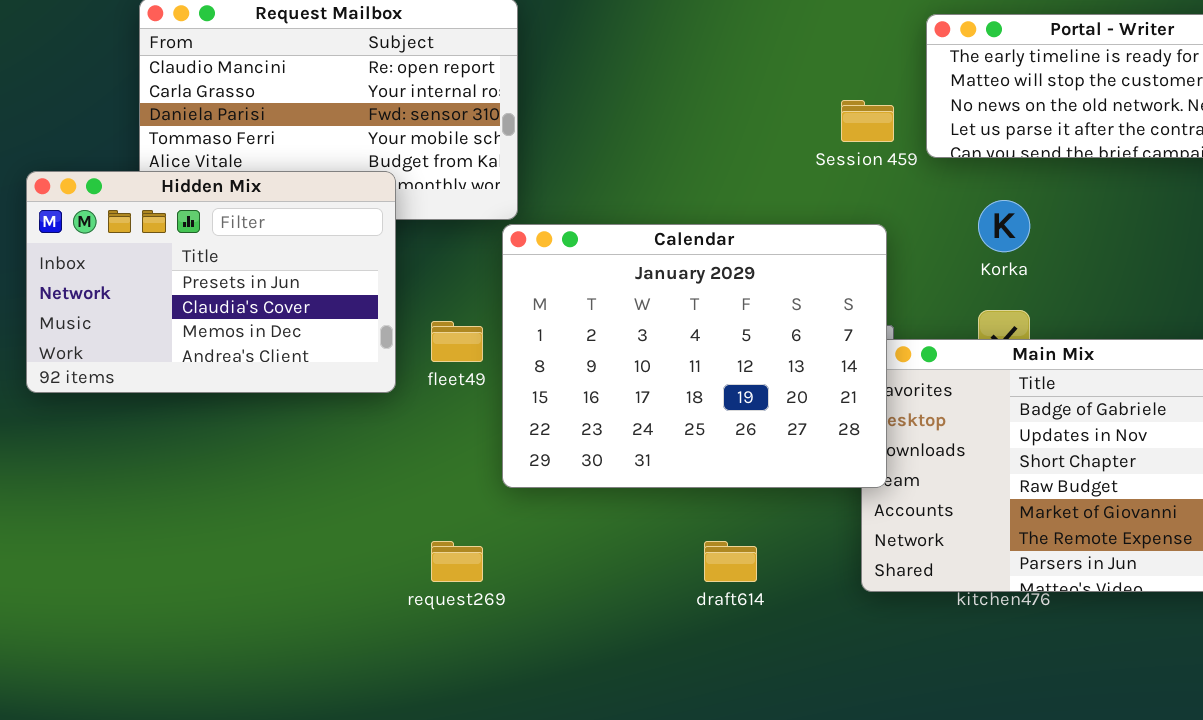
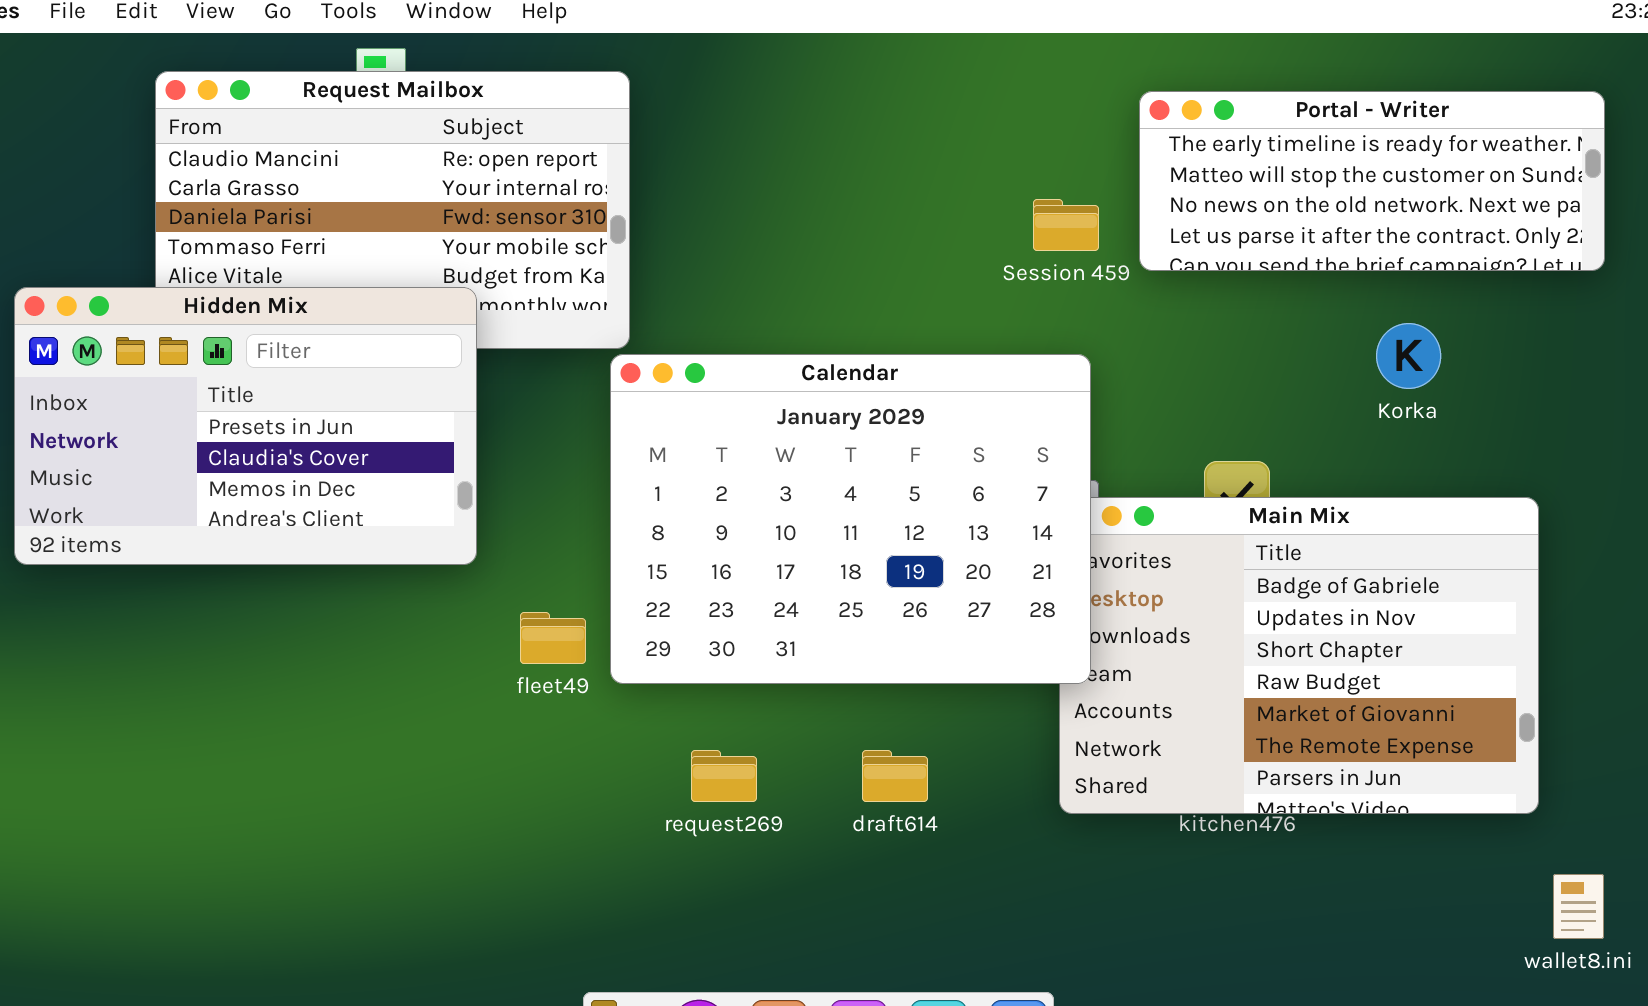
Korka: [978,200,1030,252] -> [1376,323,1441,389], moved
fleet49: [431,321,483,362] -> [520,612,586,664], moved
request269: [431,541,483,582] -> [691,750,757,802], moved

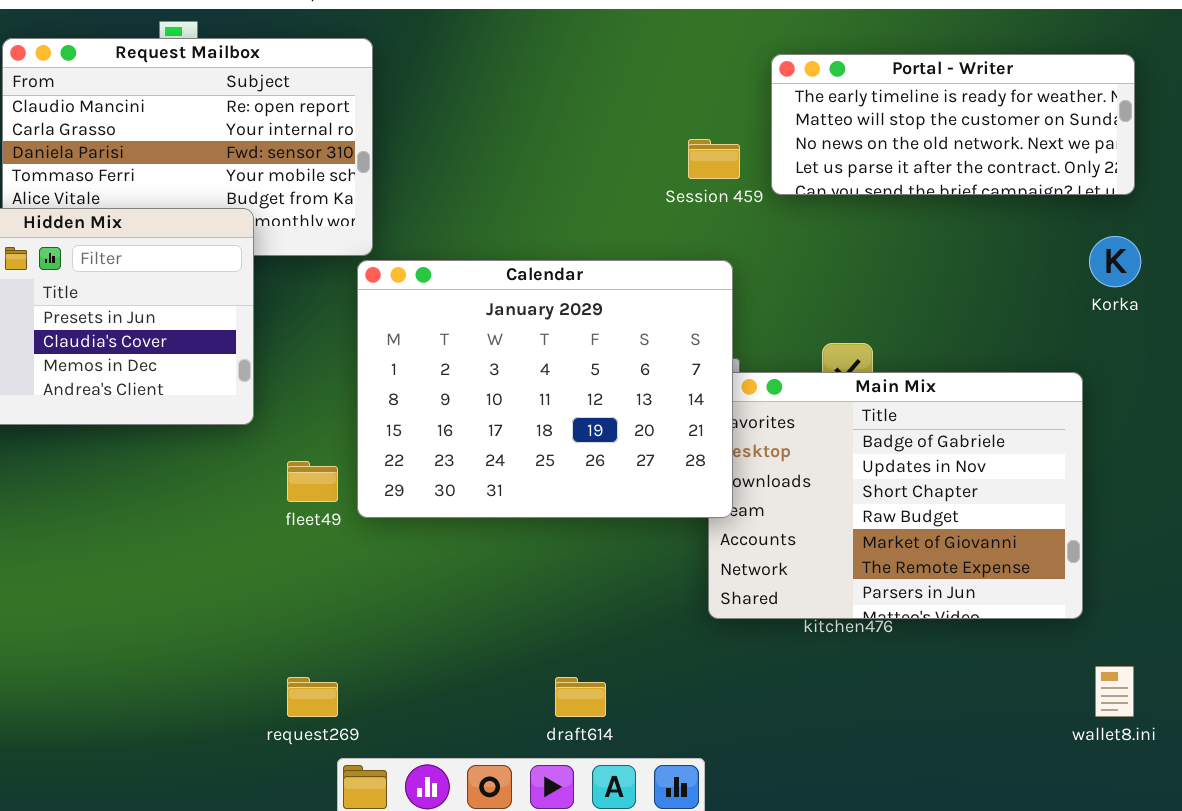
Korka: [1376,323,1441,389] -> [1089,236,1141,287], moved
request269: [691,750,757,802] -> [287,677,338,717], moved
draft614: [862,750,928,802] -> [555,677,606,717], moved

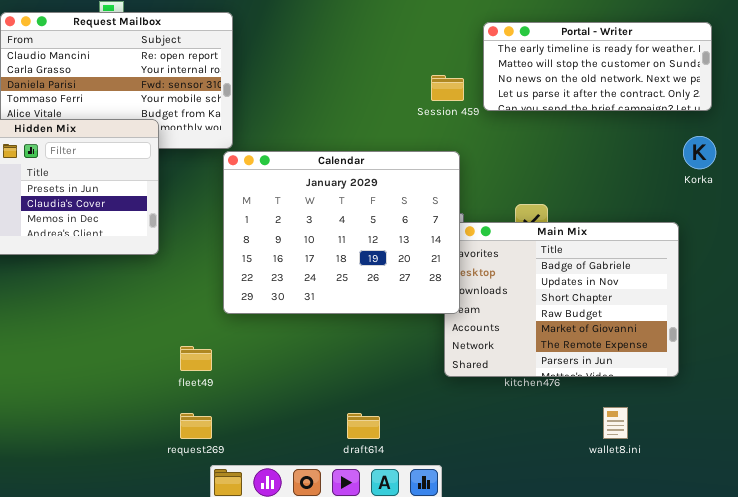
fleet49: [287,461,338,502] -> [180,346,212,371], moved
wallet8.ini: [1095,666,1134,717] -> [603,407,628,439], moved

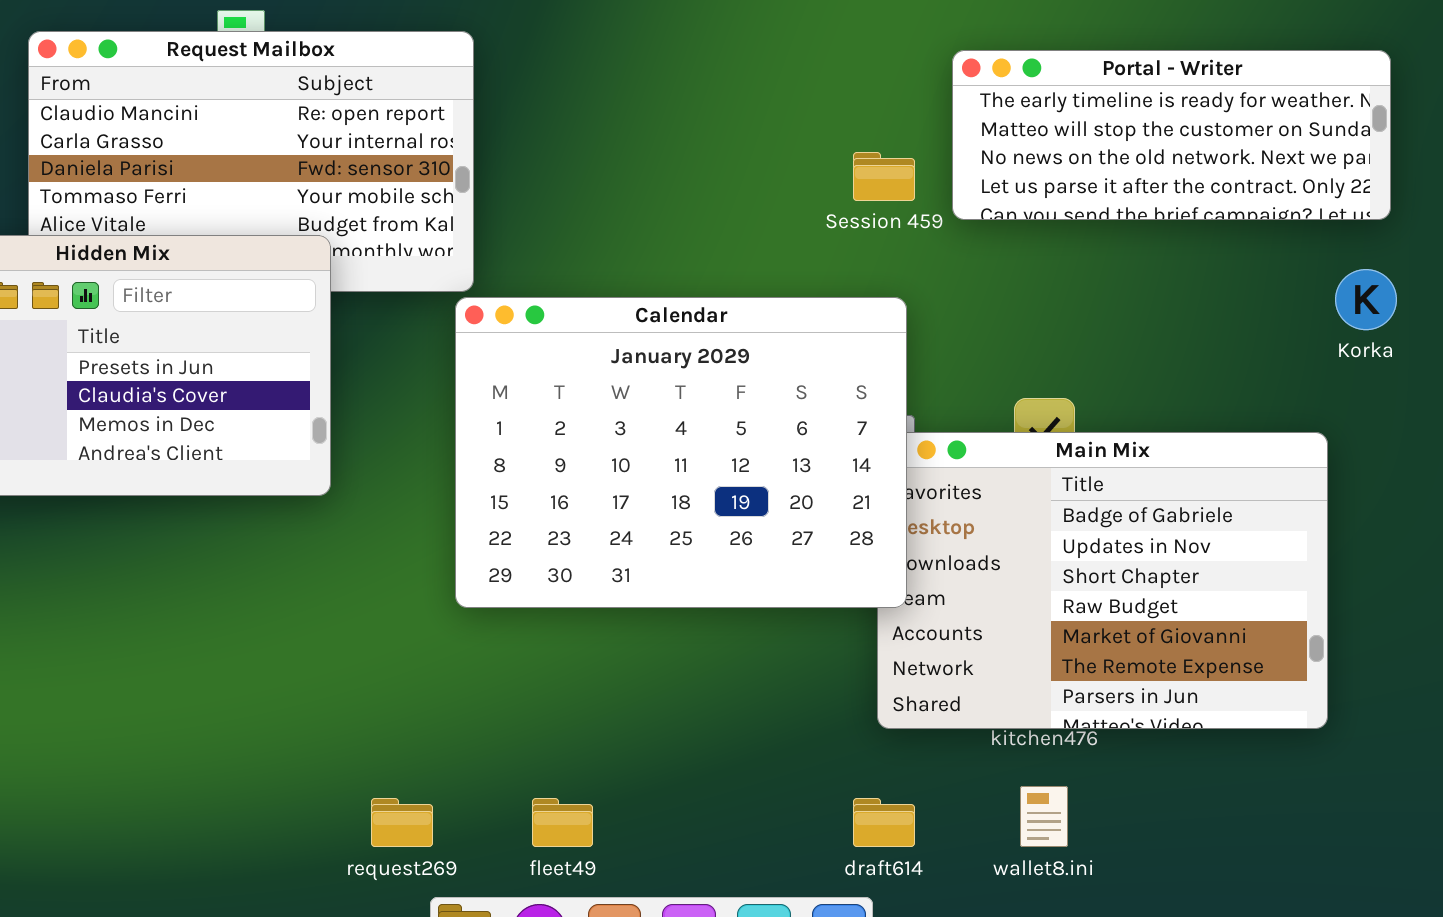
fleet49: [180,346,212,371] -> [532,798,593,847], moved
wallet8.ini: [603,407,628,439] -> [1020,786,1068,847], moved
draft614: [347,413,380,439] -> [853,798,915,847], moved

